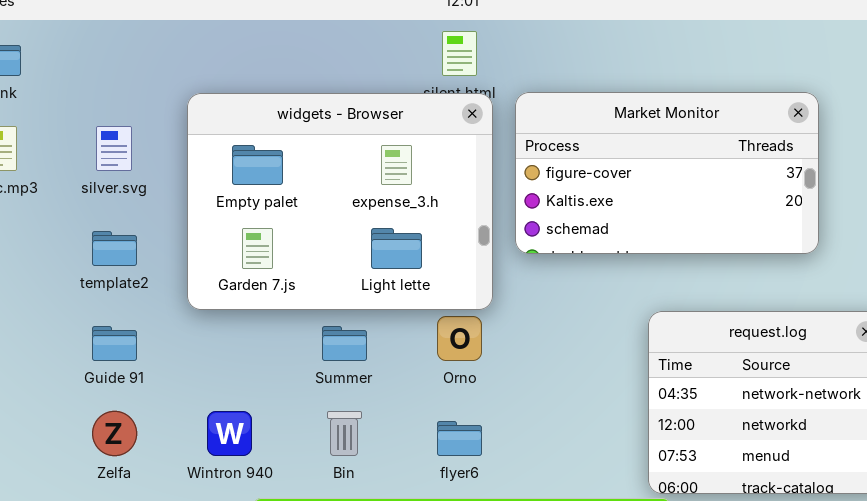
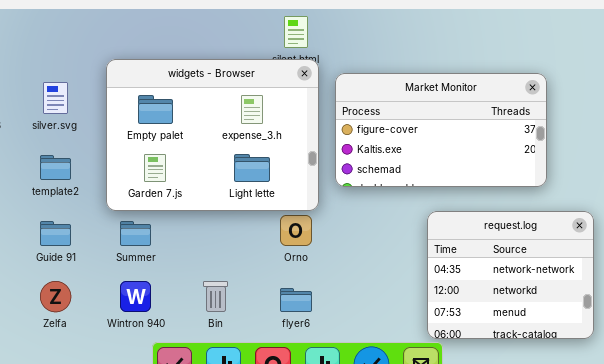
Market Monitor: [515,92,819,254] -> [335,73,547,187], moved
Summer: [322,326,367,361] -> [120,221,151,246], moved

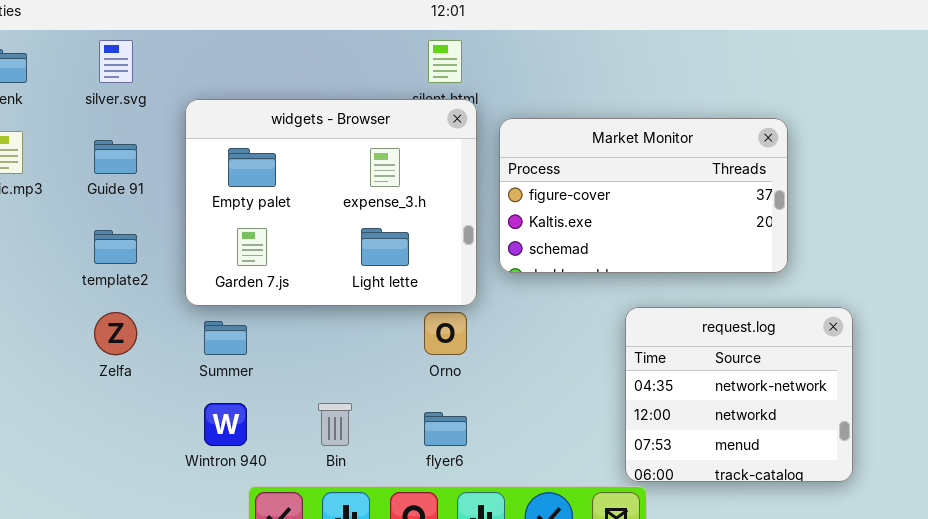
silver.svg: [43,82,68,114] -> [99,40,133,83], moved
Guide 91: [40,221,71,246] -> [94,140,137,174], moved
Zelfa: [40,281,71,312] -> [94,312,137,355], moved

